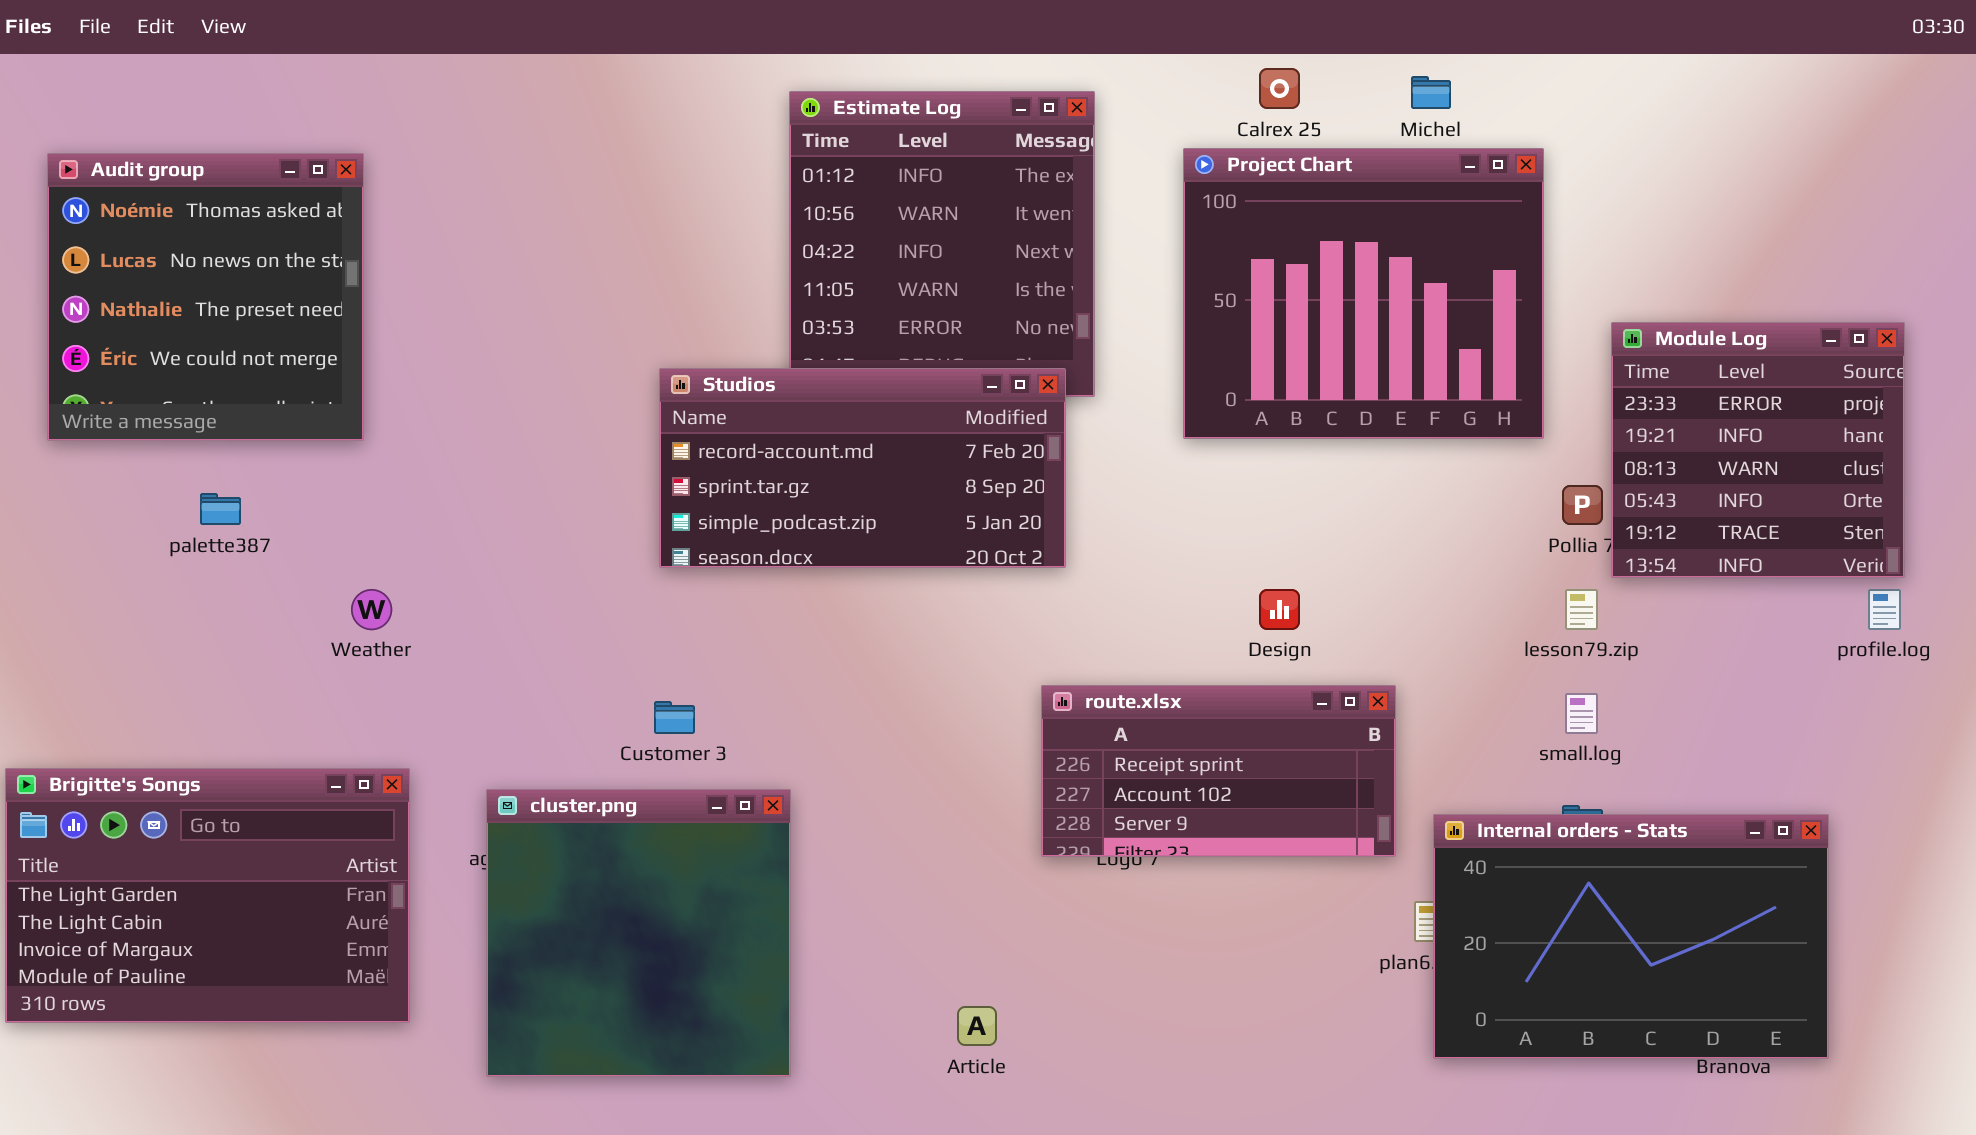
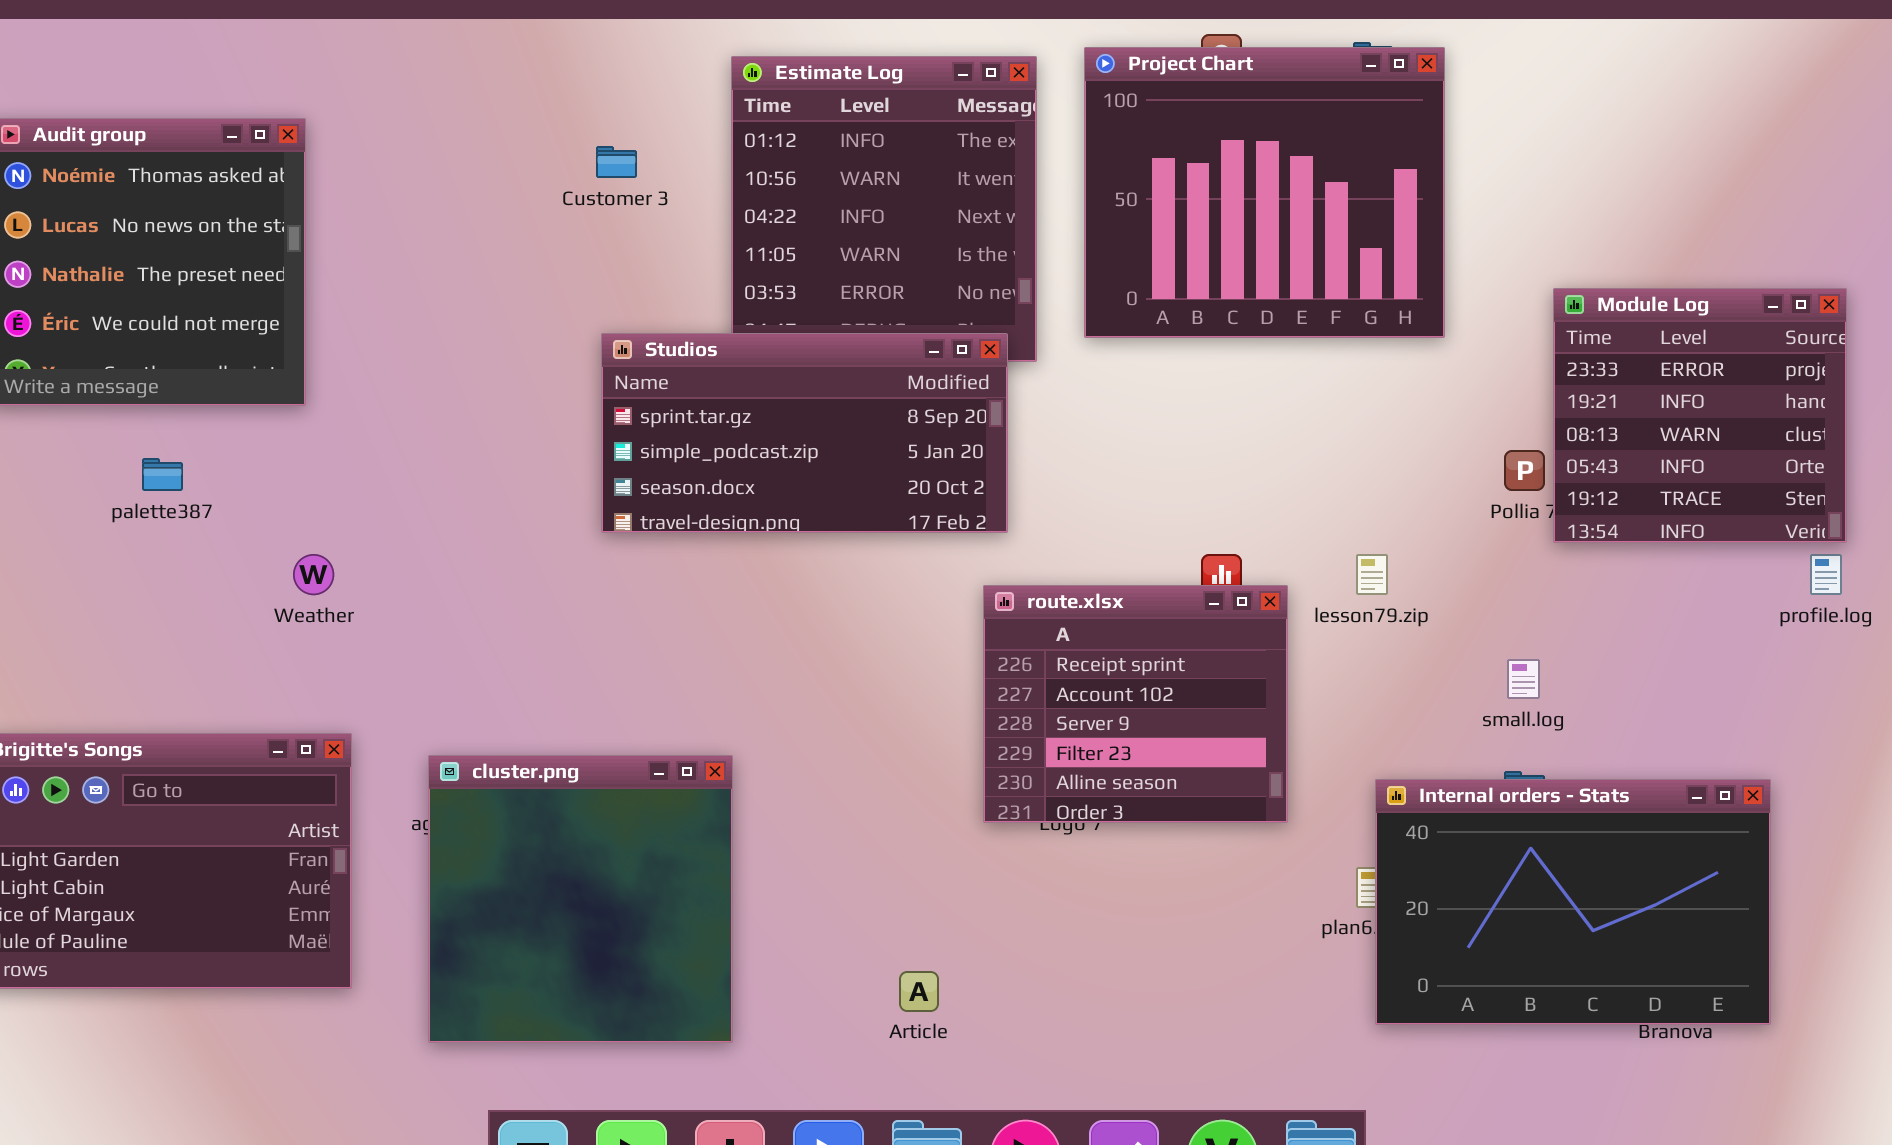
Project Chart: [1183,148,1544,439] -> [1084,47,1445,338], moved
Studios: [659,368,1066,568] -> [601,333,1008,533], scrolled down 1 row
lesson79.zip: [1565,589,1598,630] -> [1356,554,1388,595], moved
route.xlsx: [1041,685,1396,857] -> [983,585,1288,823], resized
Customer 3: [654,701,695,734] -> [596,146,637,178], moved

